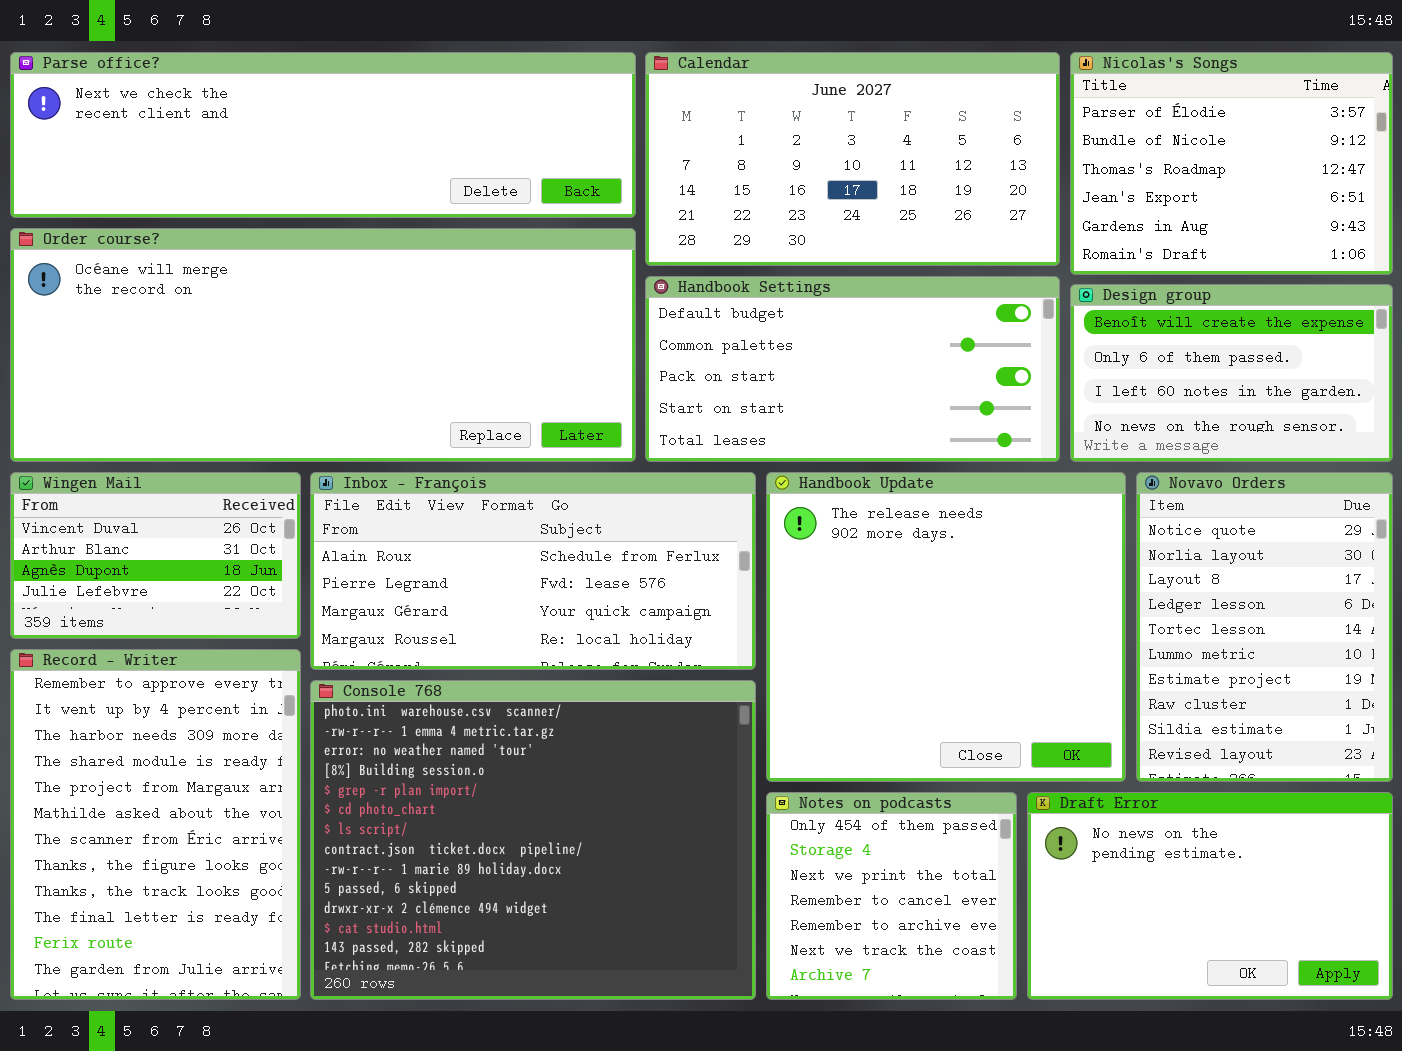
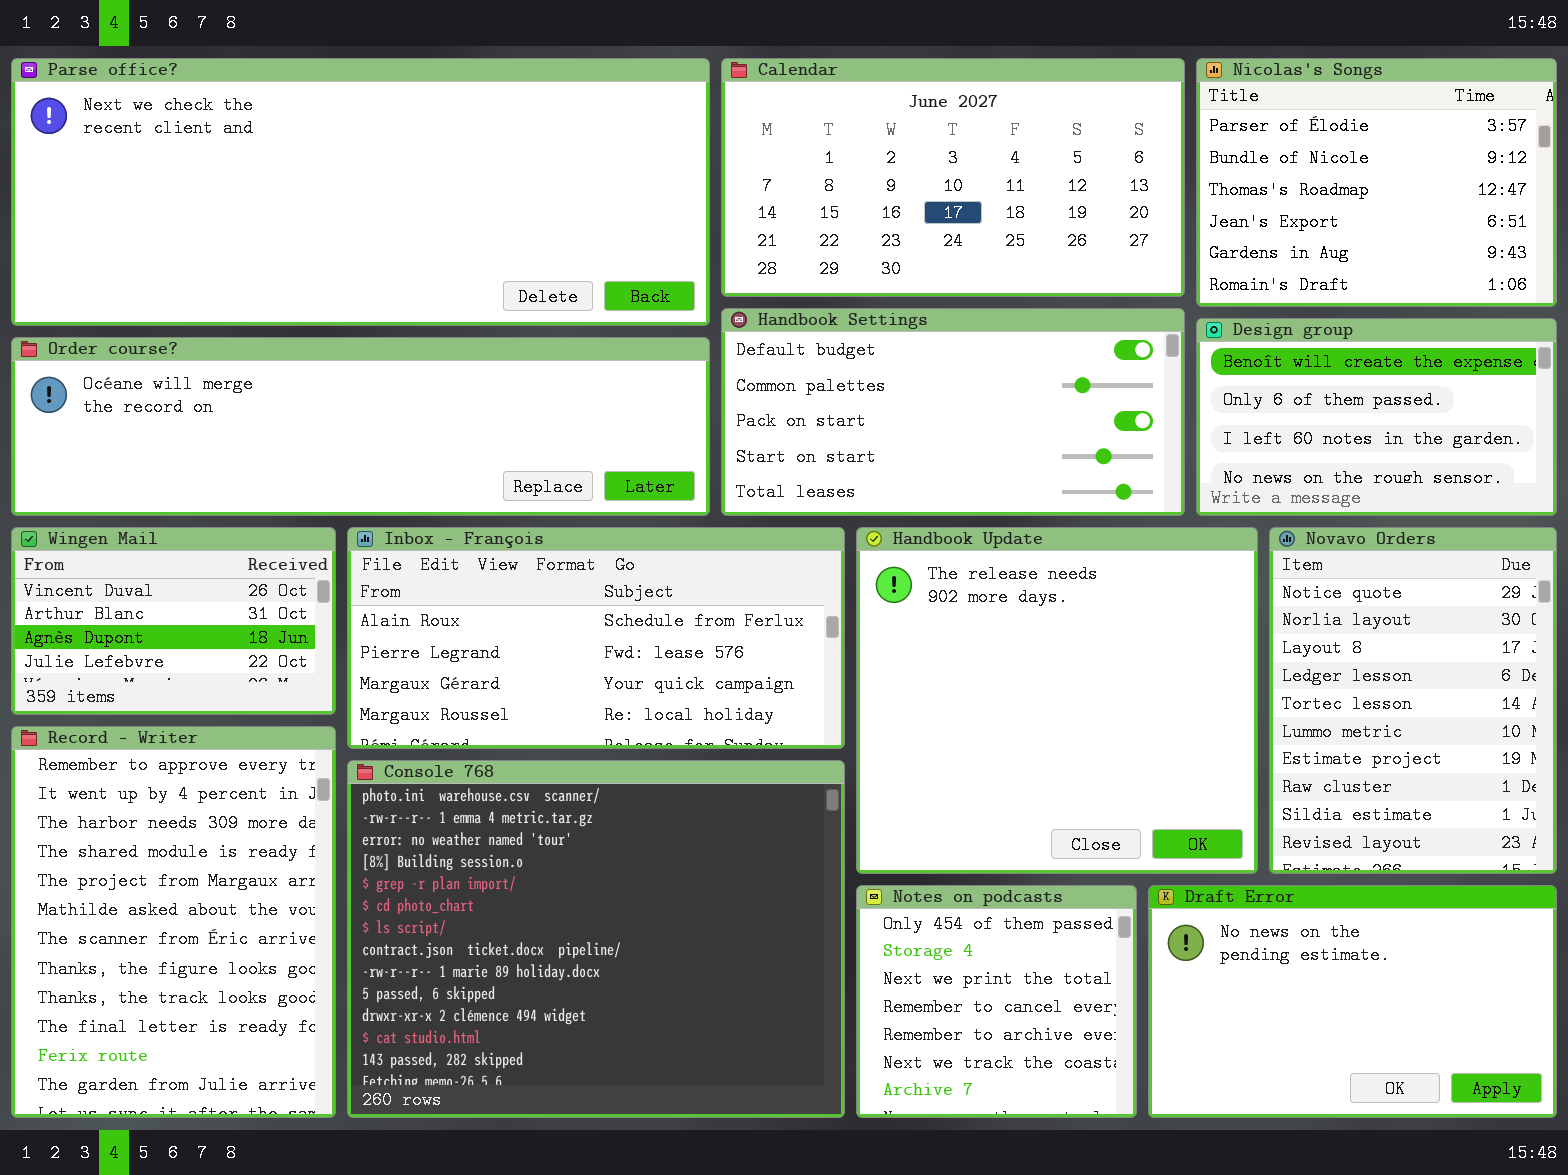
Parse office?: [10,52,636,218] -> [11,58,710,326], resized
Order course?: [10,228,636,462] -> [11,337,710,516], resized

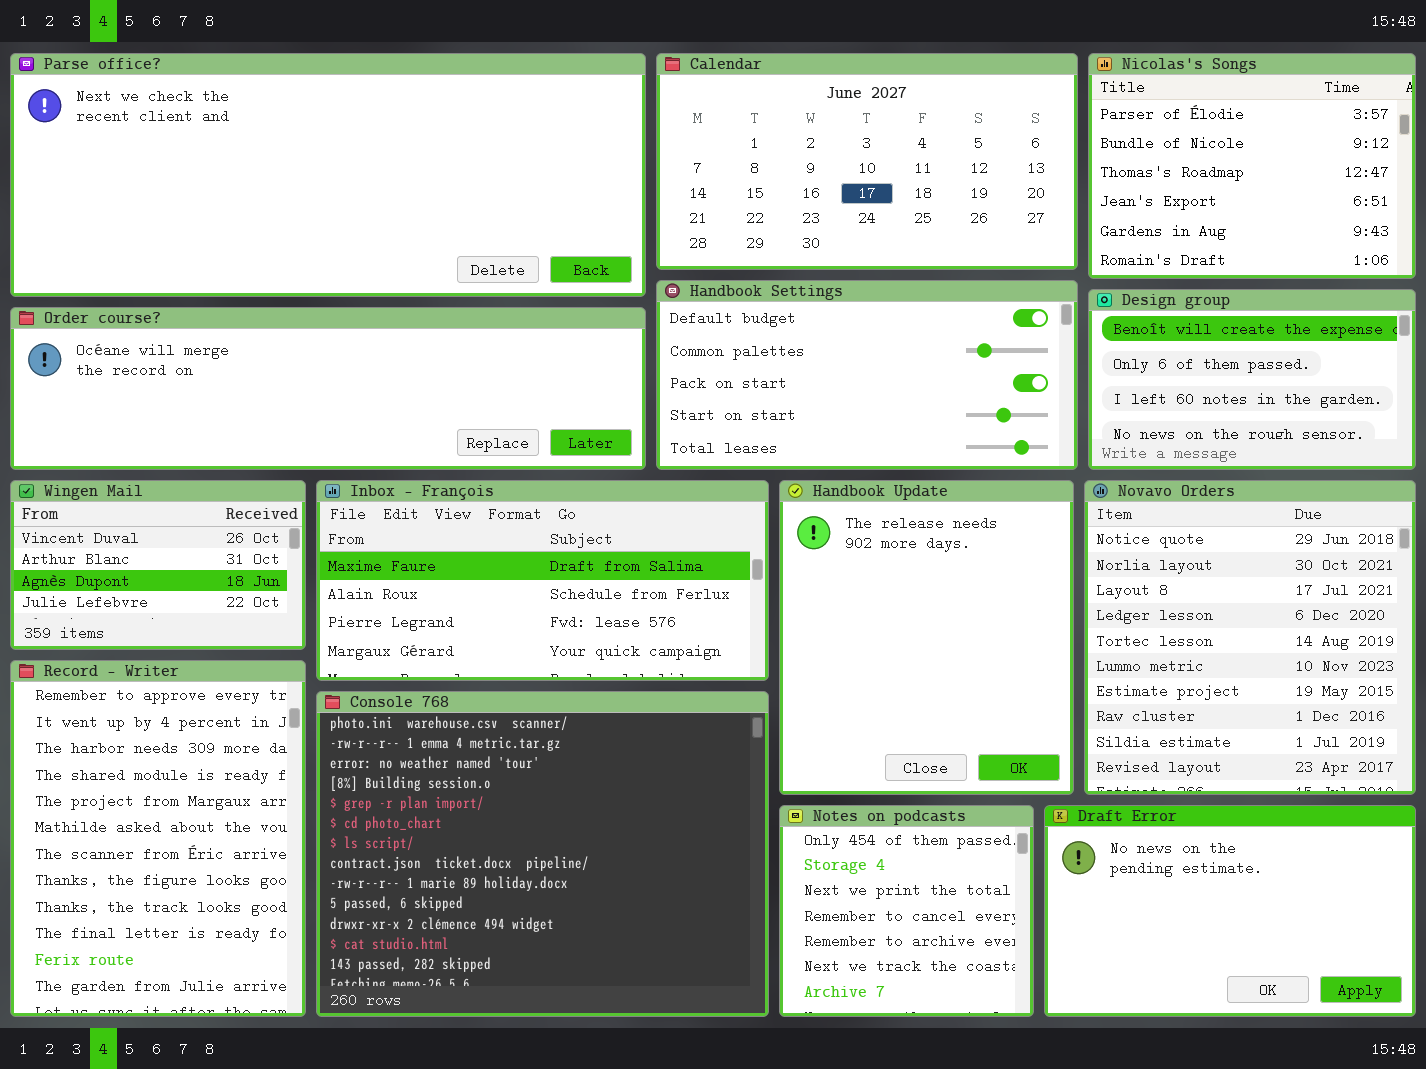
Inbox - François: [347,527,845,749] -> [316,480,769,681], scrolled up 1 row
Handbook Update: [856,527,1258,874] -> [779,480,1074,795], resized
Novavo Orders: [1269,527,1557,874] -> [1084,480,1416,795], resized

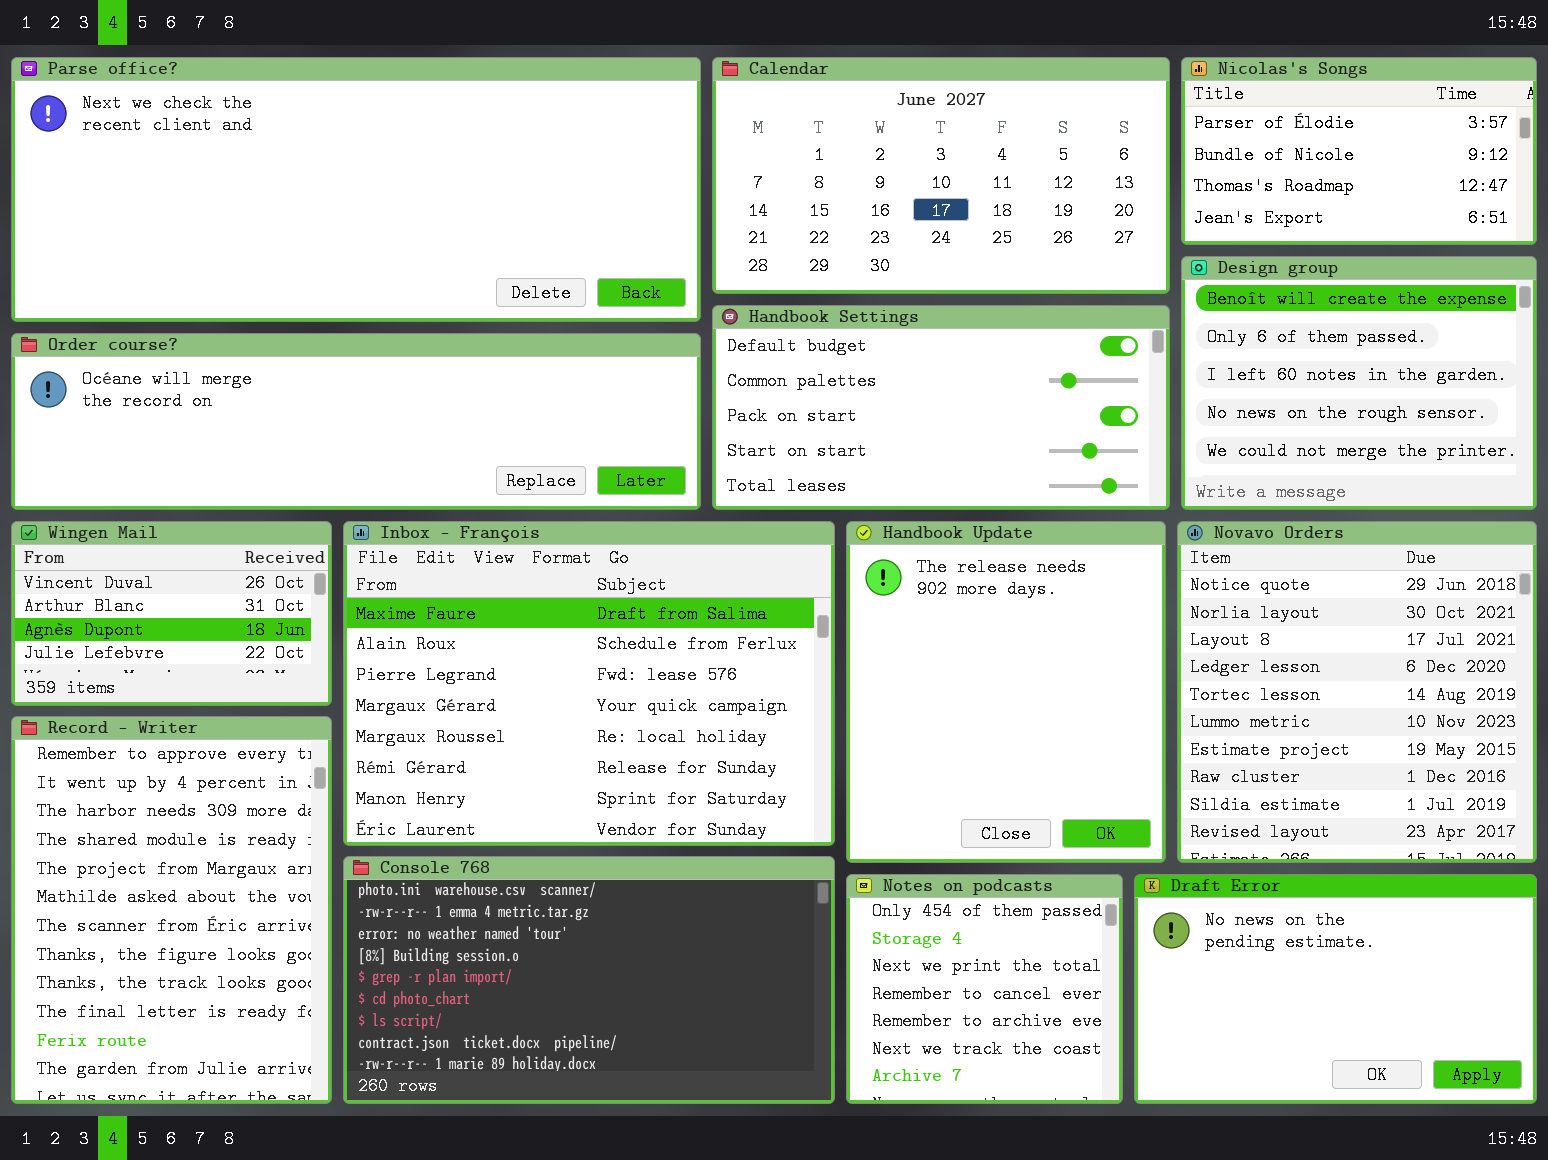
Nicolas's Songs: [1088,53,1416,279] -> [1181,57,1537,245], resized
Design group: [1088,289,1416,470] -> [1181,256,1537,510], resized
Inbox - François: [316,480,769,681] -> [343,521,835,846], resized
Console 768: [316,691,769,1017] -> [343,856,835,1104], resized

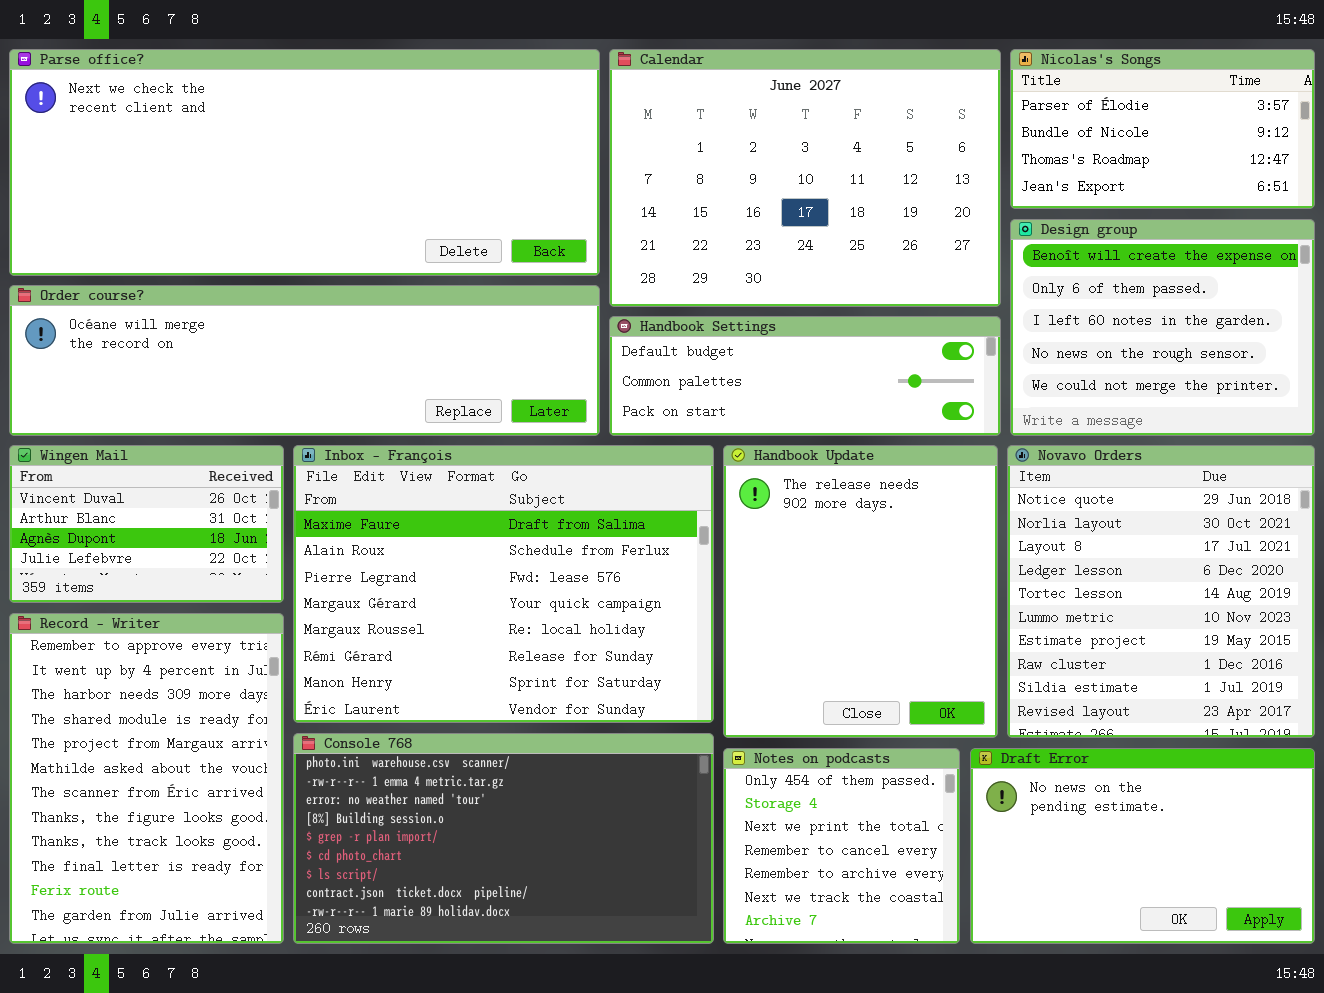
Calendar: [712,57,1170,294] -> [609,49,1001,307], resized
Handbook Settings: [712,305,1170,510] -> [609,316,1001,436], resized

